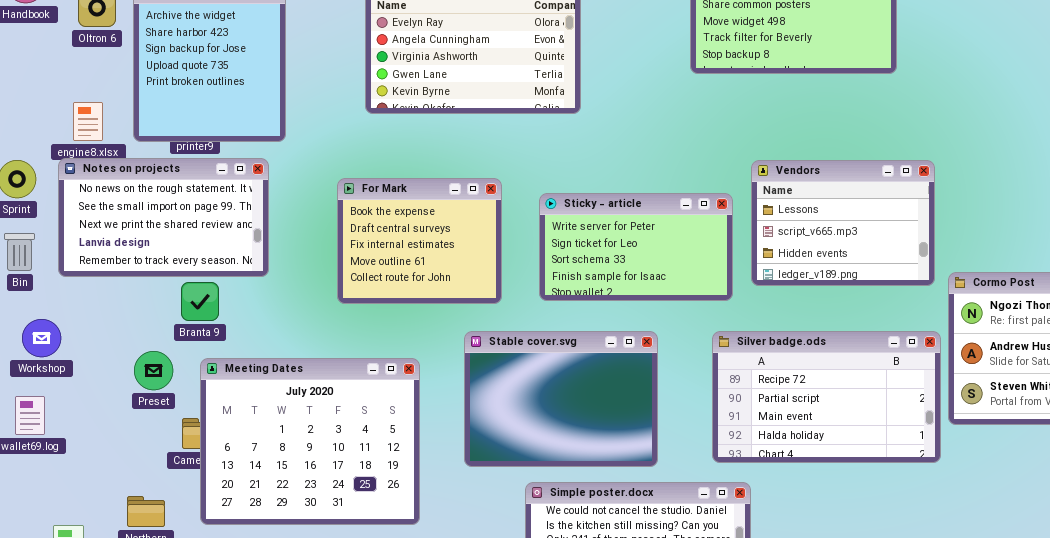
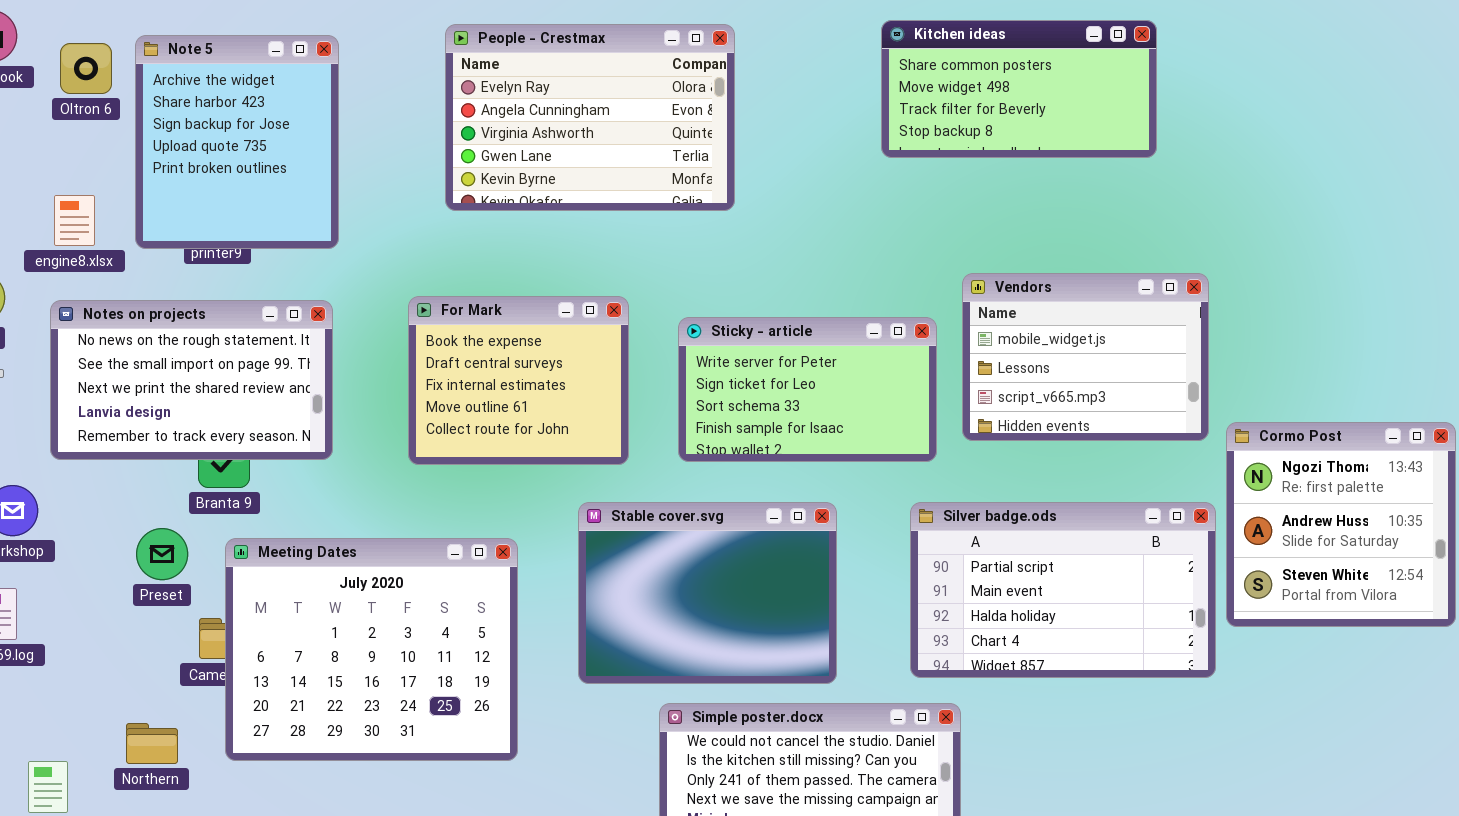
Notes on projects: [58,158,269,277] -> [50,300,333,460], moved
Vendors: [751,160,935,286] -> [962,273,1209,441], scrolled up 1 row
Silver badge.ods: [712,331,941,463] -> [910,502,1216,678], scrolled down 1 row

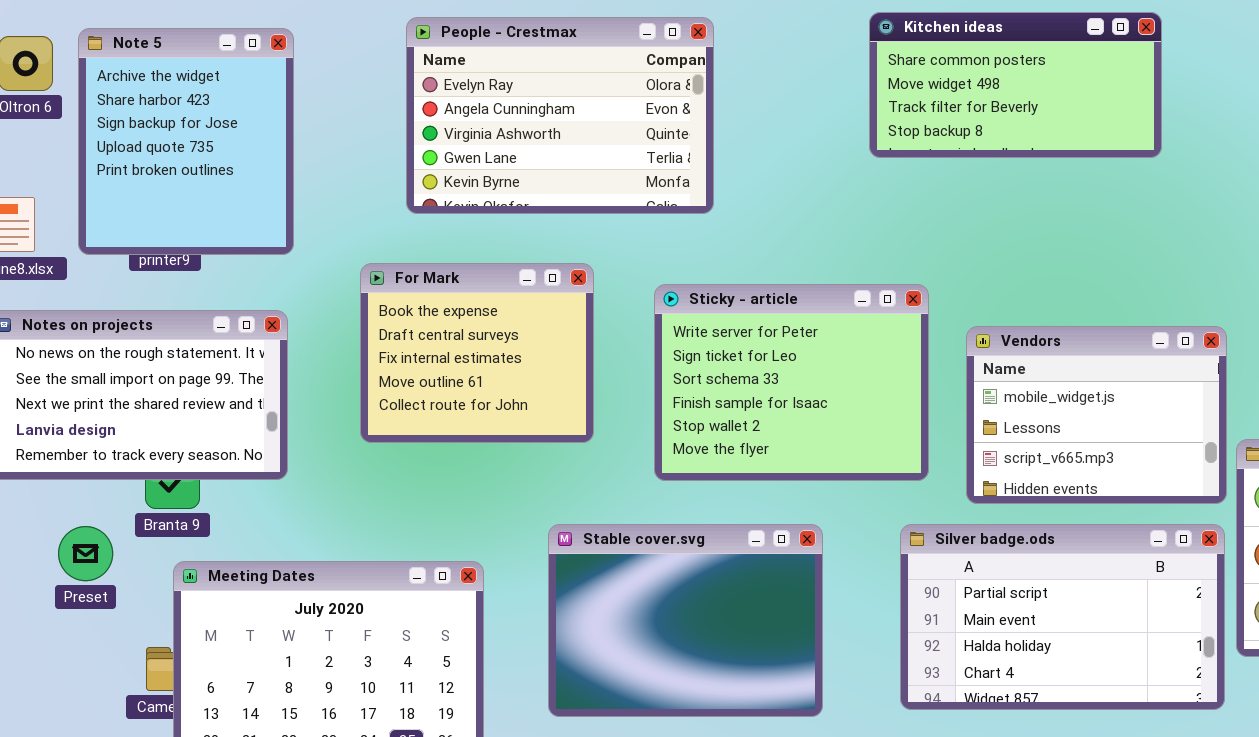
Vendors: [962,273,1209,441] -> [966,326,1227,504], moved
For Mark: [408,296,629,465] -> [360,263,594,443], moved
Sticky - article: [678,317,937,462] -> [654,284,929,481], resized
Preset: [136,528,188,580] -> [58,526,113,581], moved

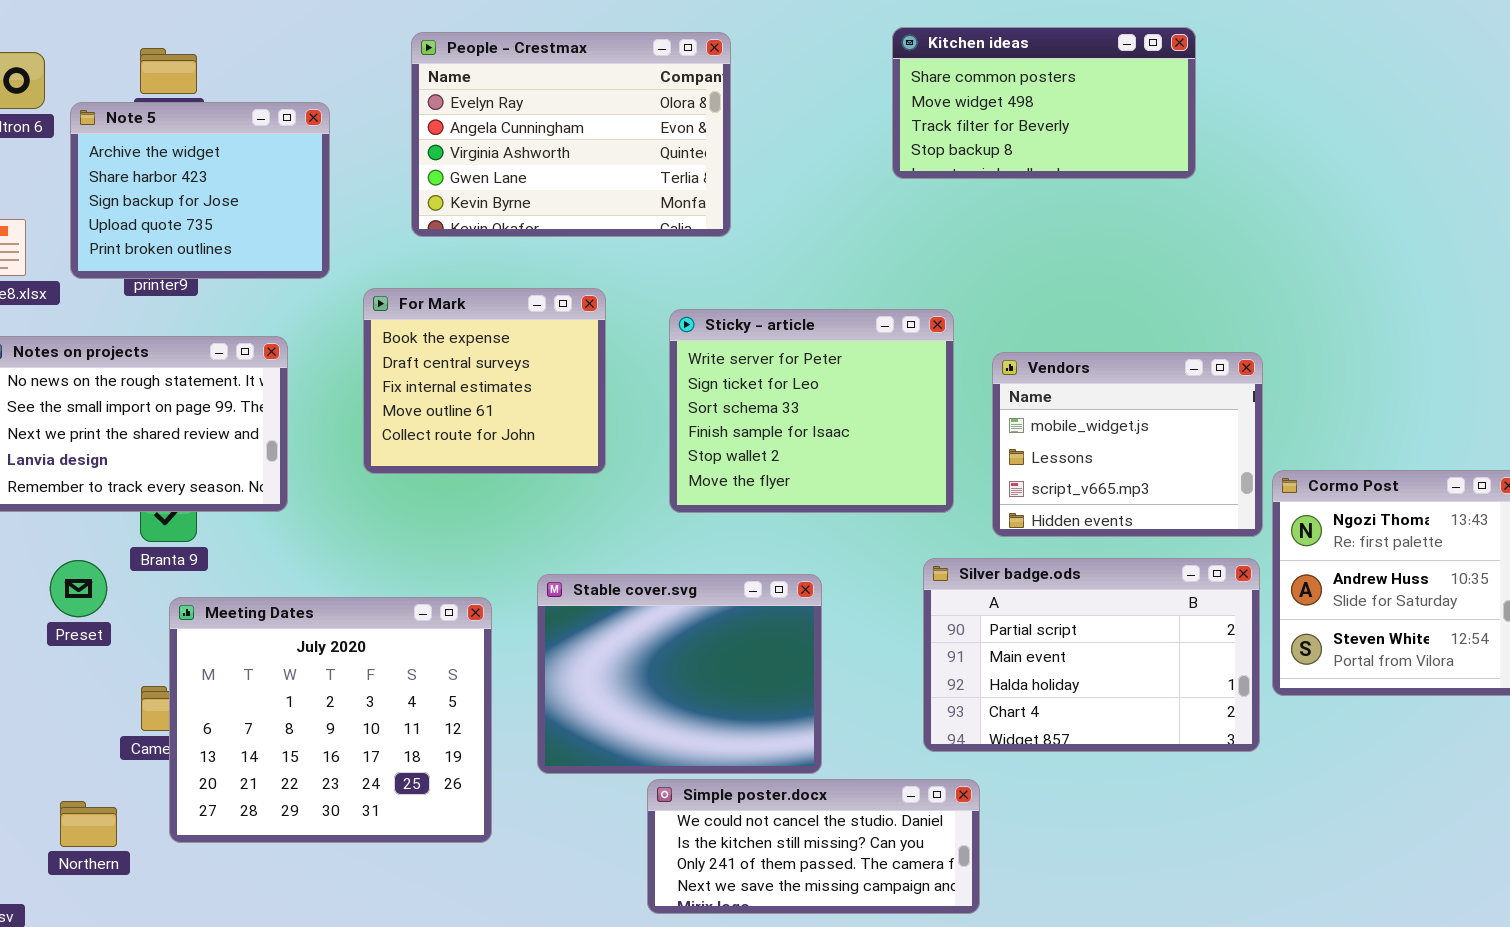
Note 5: [78,28,294,255] -> [70,102,330,279], resized
Stable cover.svg: [548,524,823,717] -> [537,574,822,774], moved

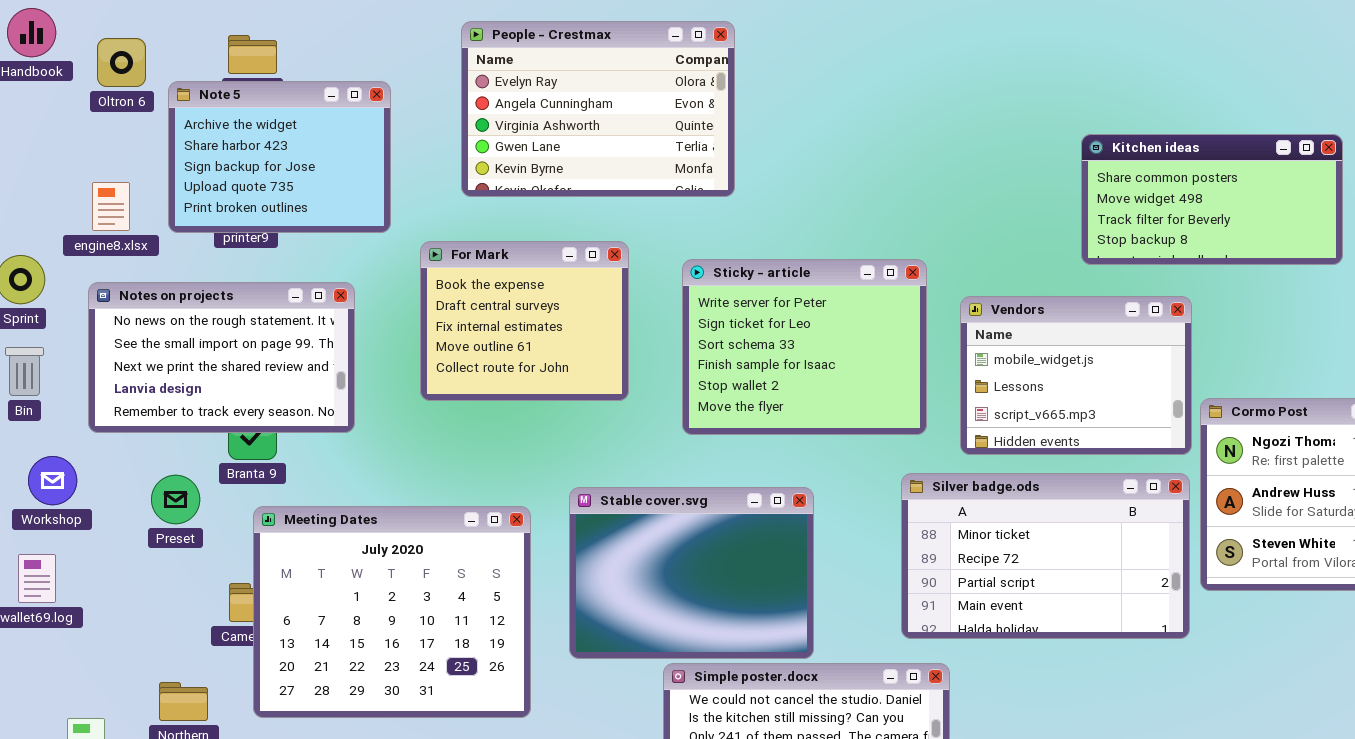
Kitchen ideas: [892,27,1196,179] -> [1081,134,1343,265], moved
Silver badge.ods: [923,558,1260,752] -> [901,473,1190,639], scrolled up 2 rows

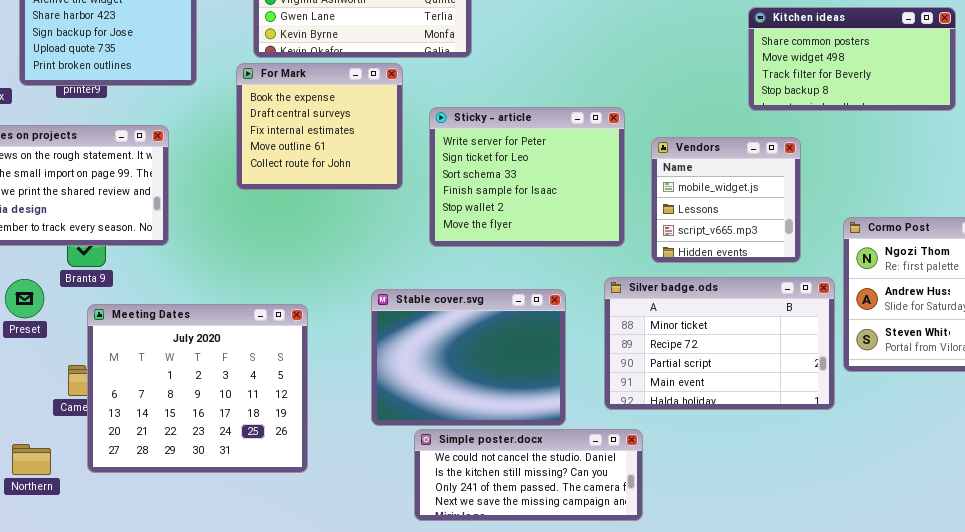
For Mark: [420,241,629,401] -> [236,63,403,190], moved
Vendors: [960,296,1192,455] -> [651,137,801,263], resized
Stable cover.svg: [569,487,814,659] -> [371,289,566,426], moved

